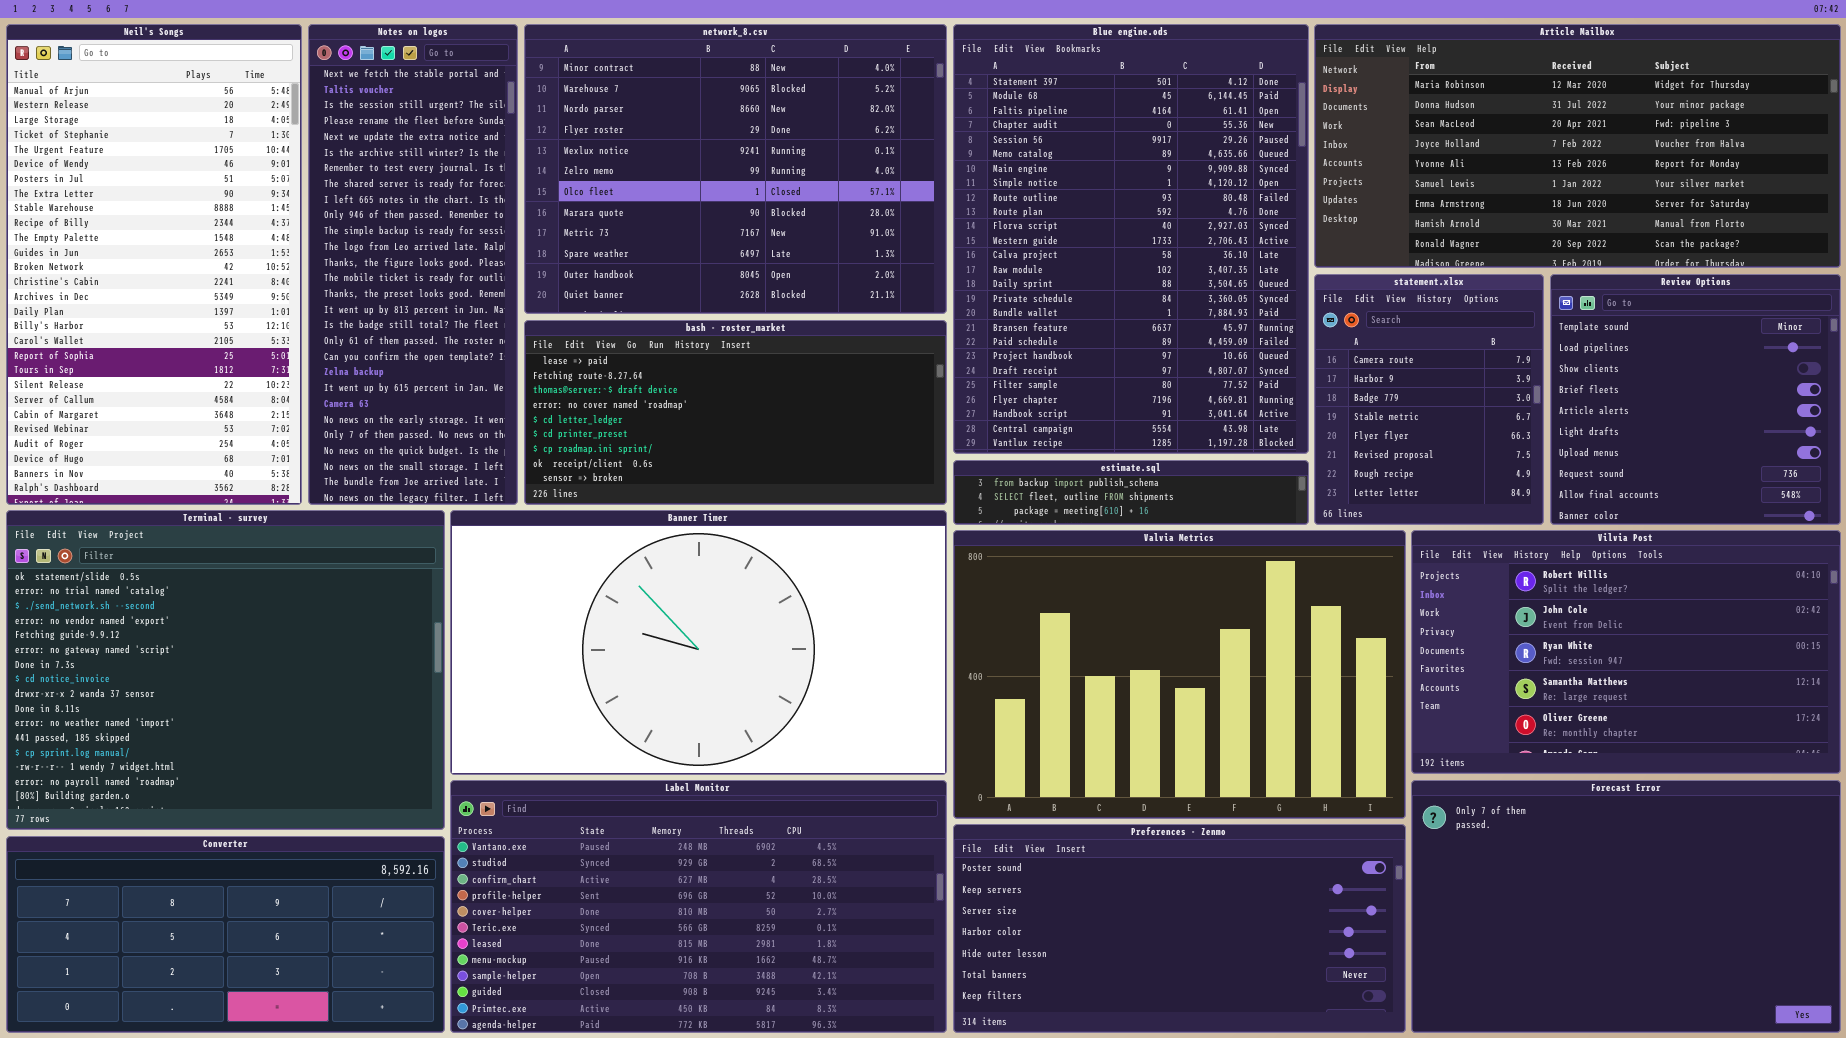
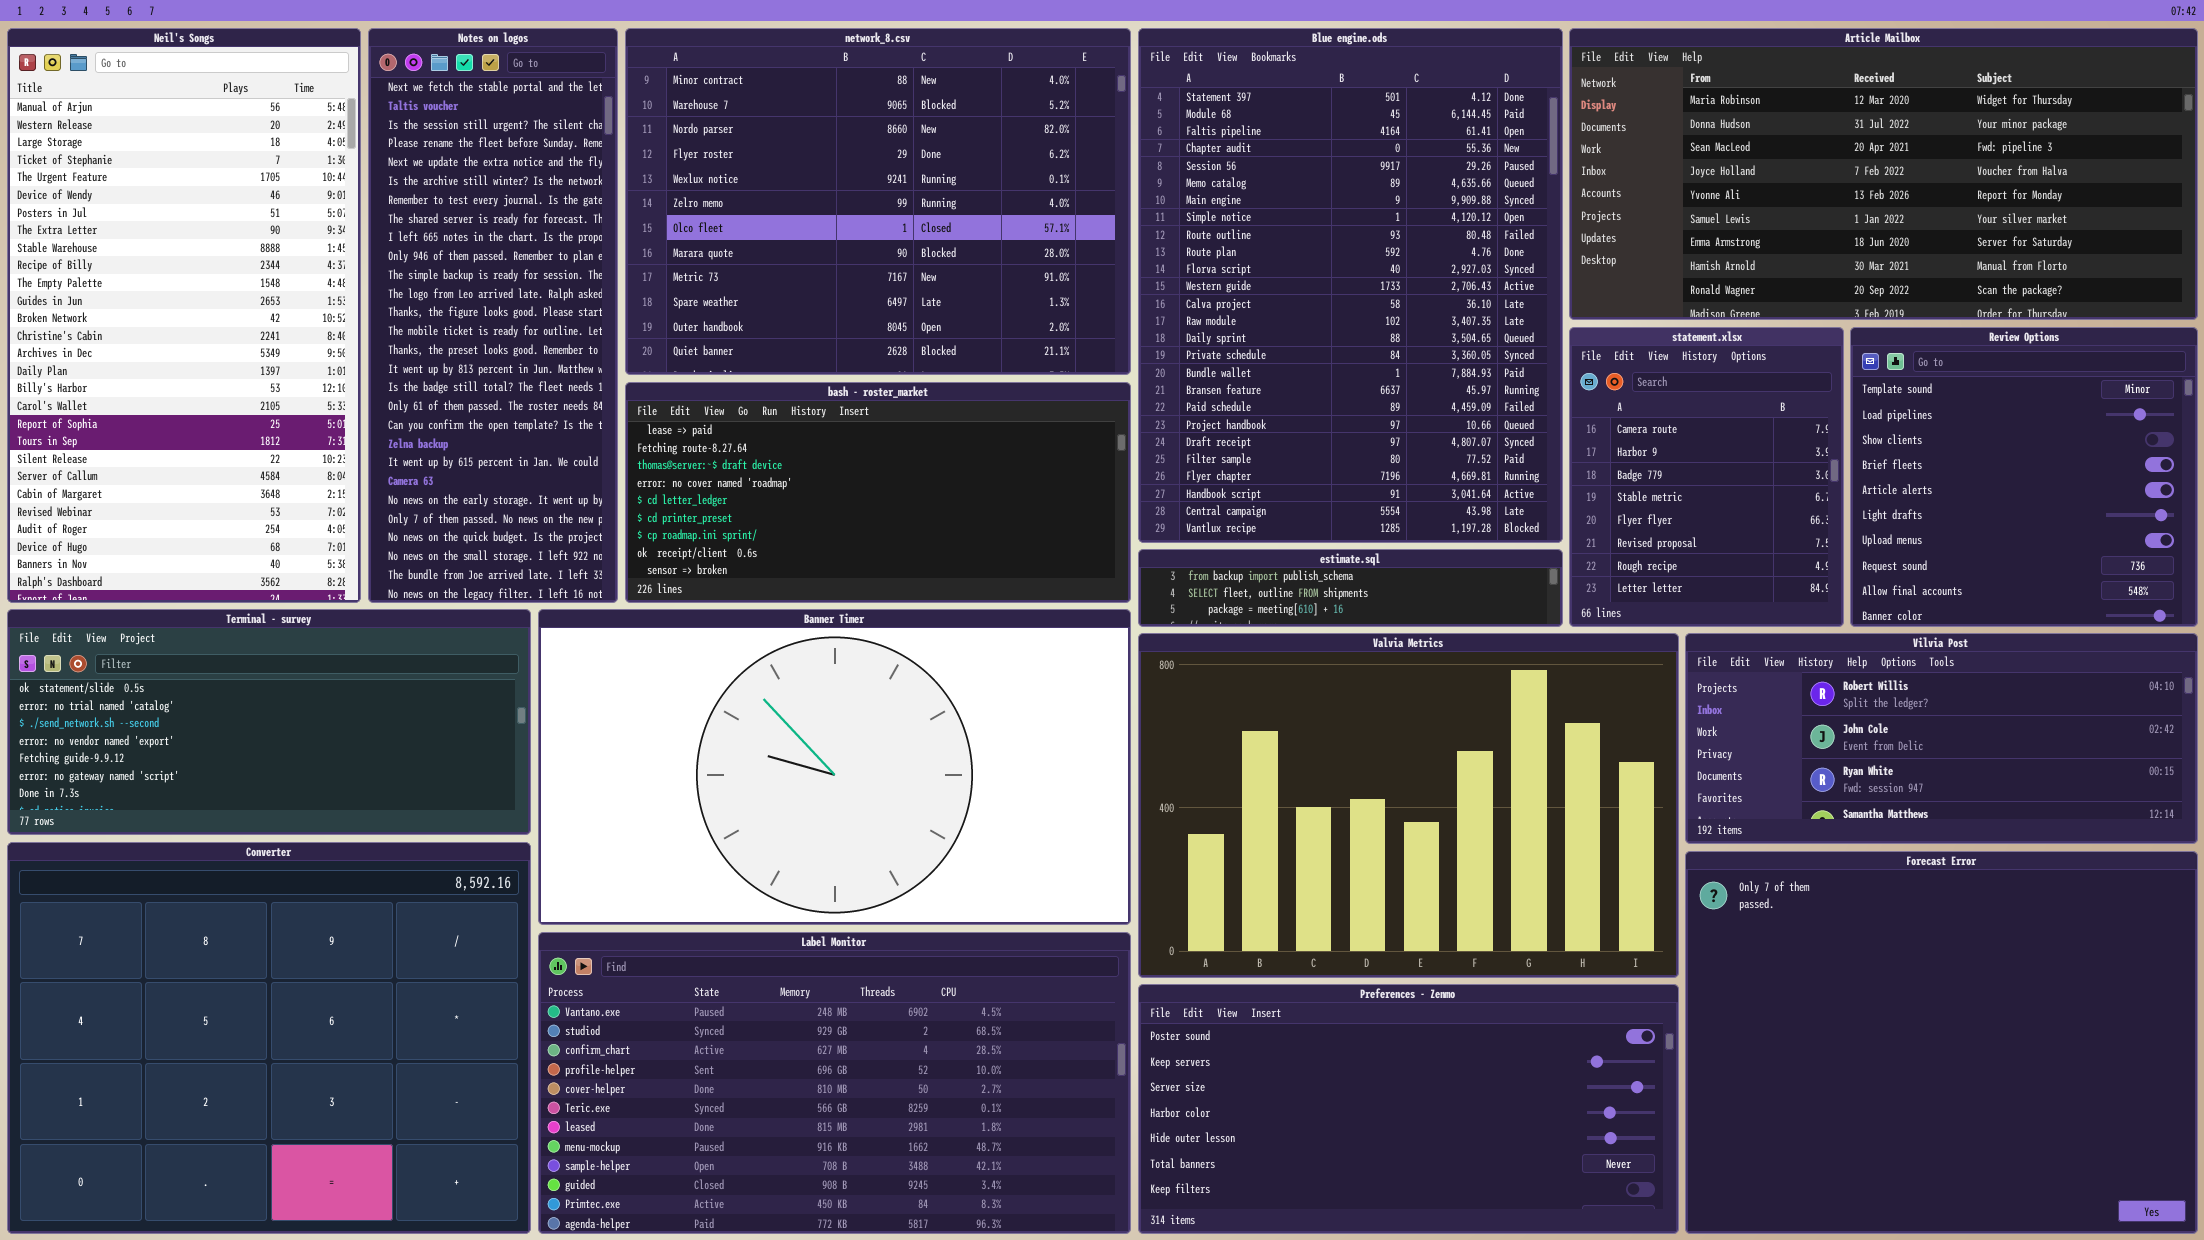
Terminal - survey: [6,510,445,830] -> [7,609,531,835], resized
Vilvia Post: [1411,530,1841,774] -> [1685,633,2198,844], resized
Forecast Error: [1411,780,1841,1033] -> [1685,851,2198,1234], resized
Converter: [6,836,445,1033] -> [7,842,531,1234], resized

